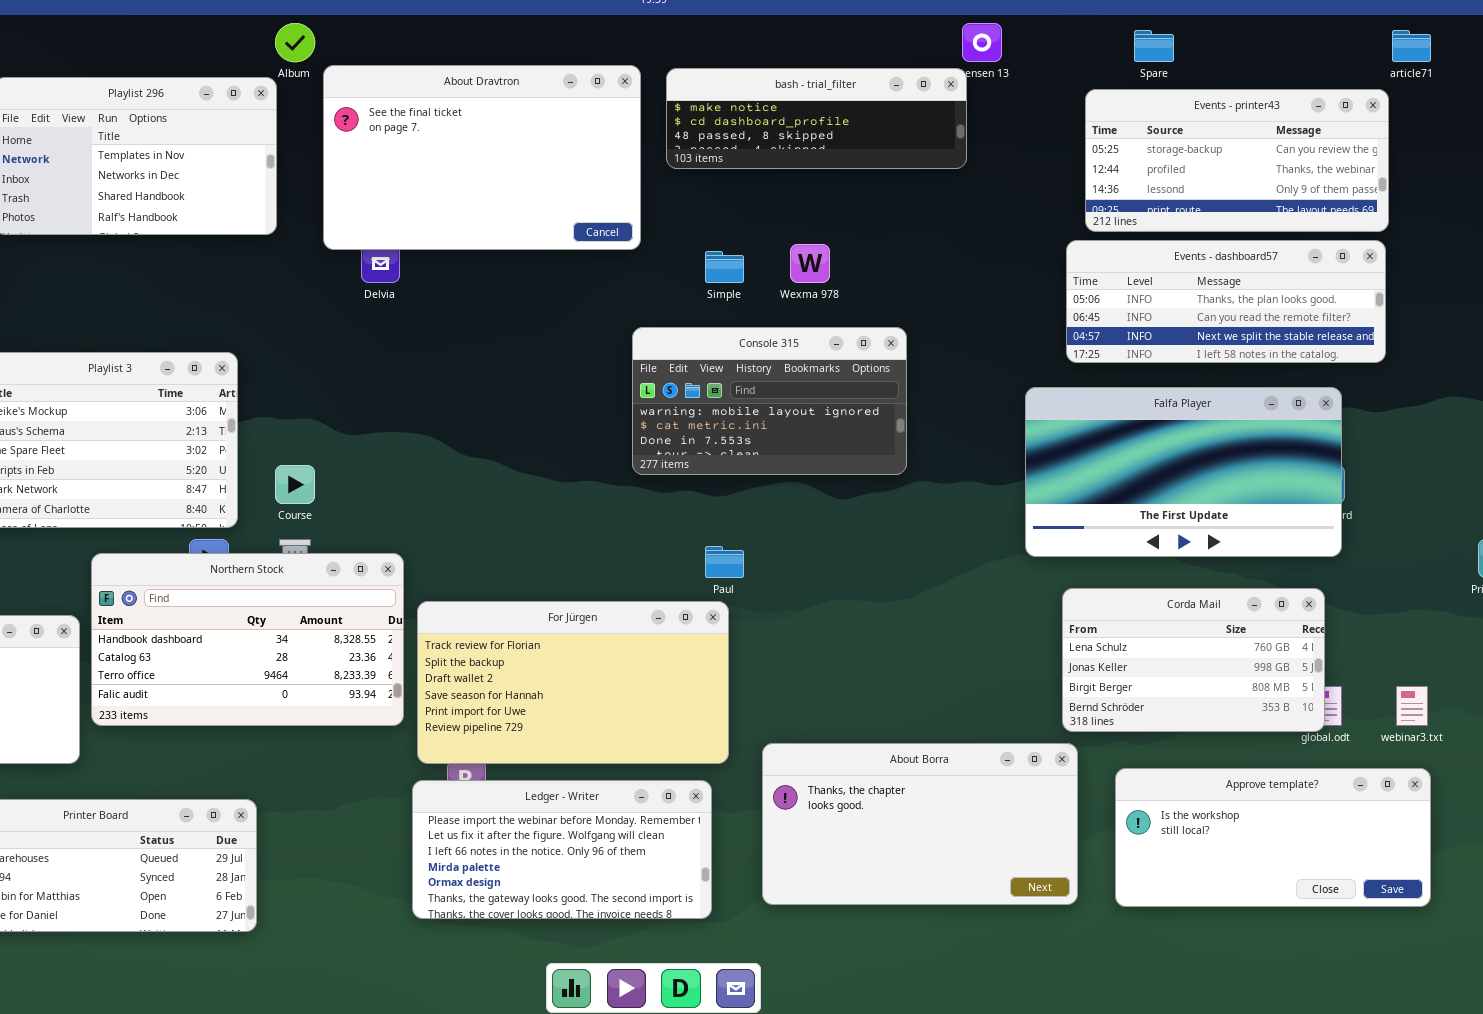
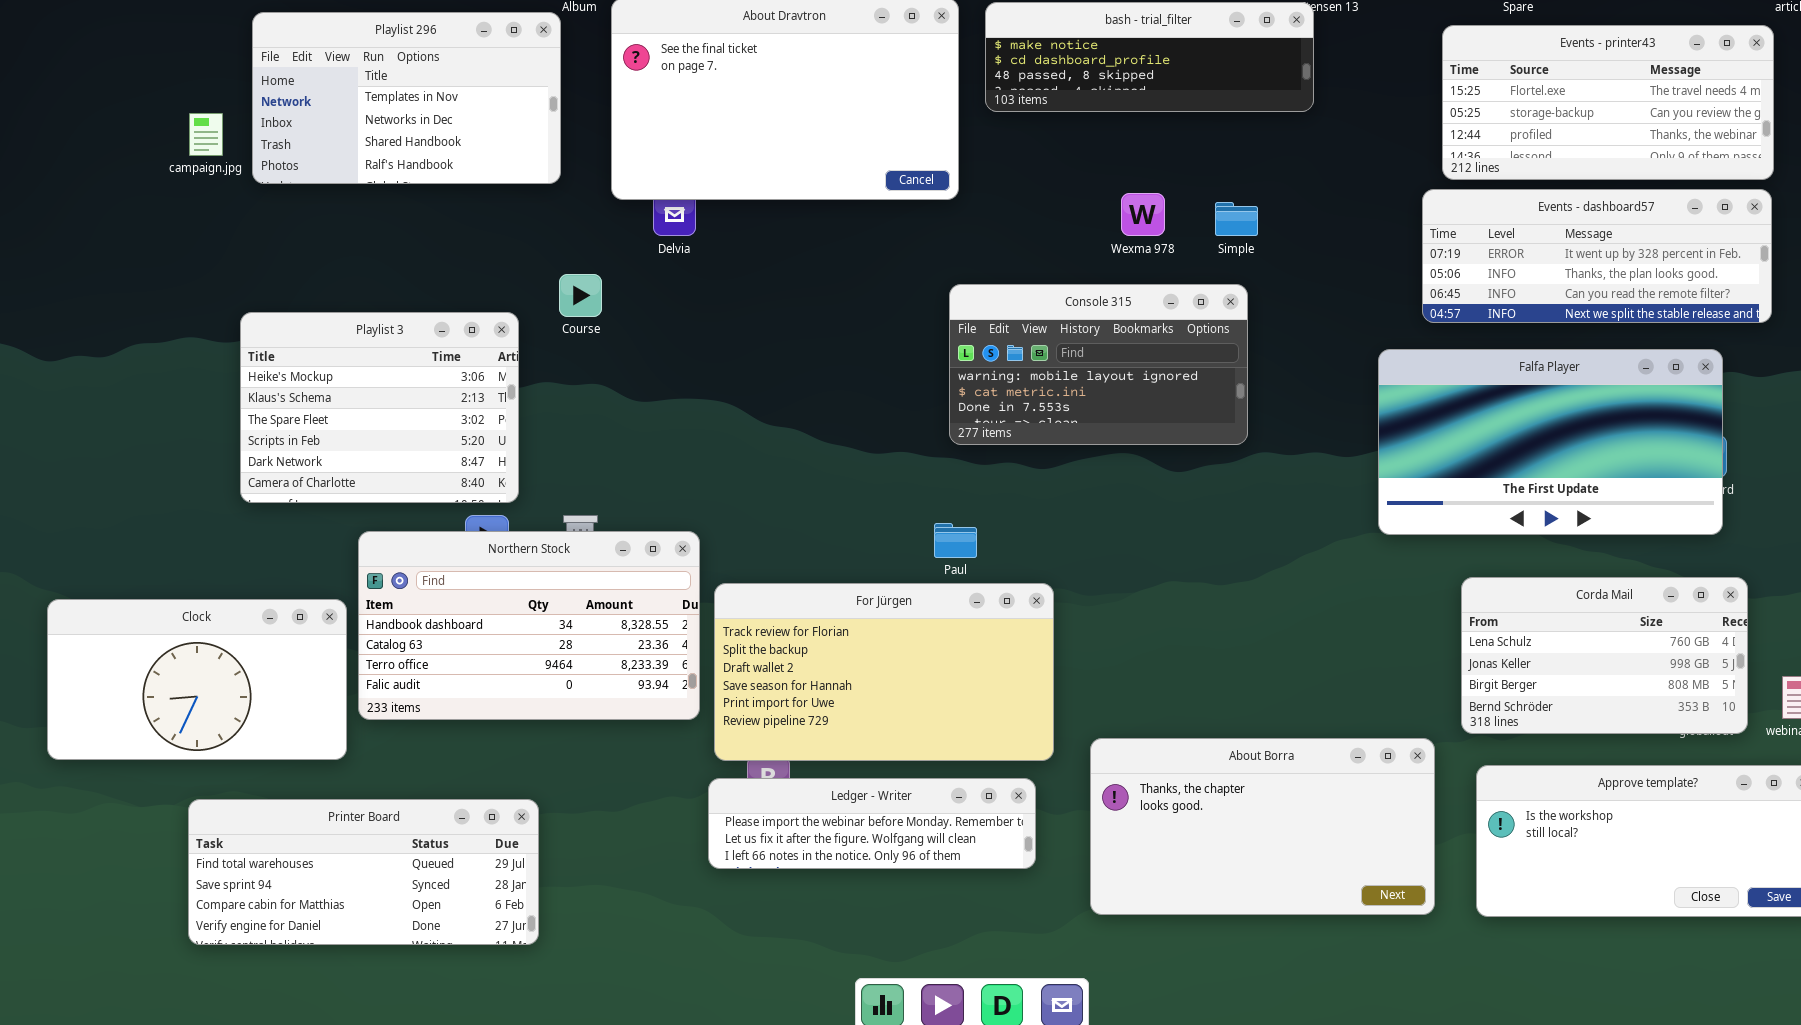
Events - printer43: [1085,89,1389,232] -> [1442,25,1774,180], scrolled up 1 row
Events - dashboard57: [1066,240,1386,363] -> [1422,189,1772,323], scrolled up 1 row
Simple: [705,251,744,283] -> [1215,202,1258,236], moved
Course: [275,465,315,504] -> [559,274,602,317], moved
Paul: [705,546,744,578] -> [934,523,977,558], moved
Corda Mail: [1062,588,1325,732] -> [1461,577,1748,734], moved
Ledger - Writer: [412,780,712,919] -> [708,778,1036,869], resized

